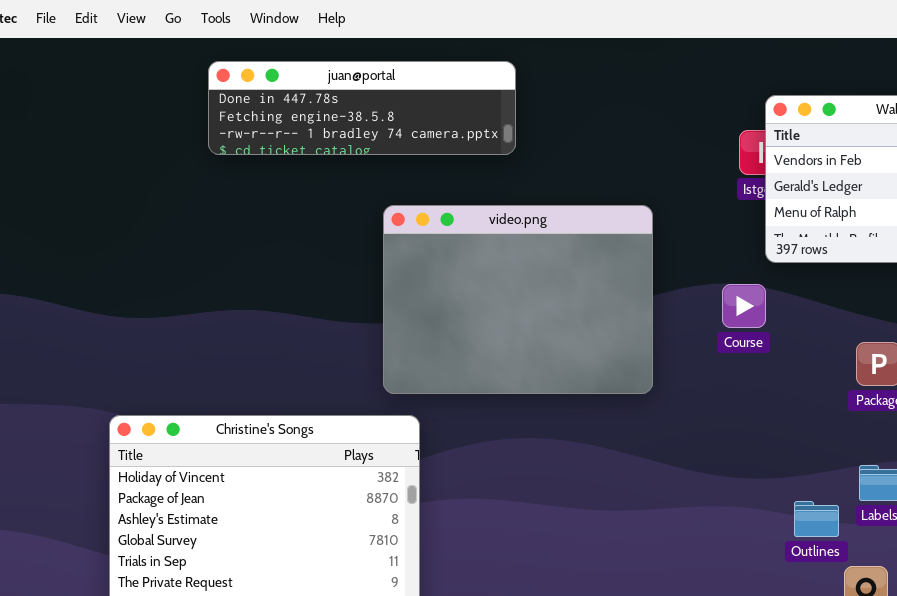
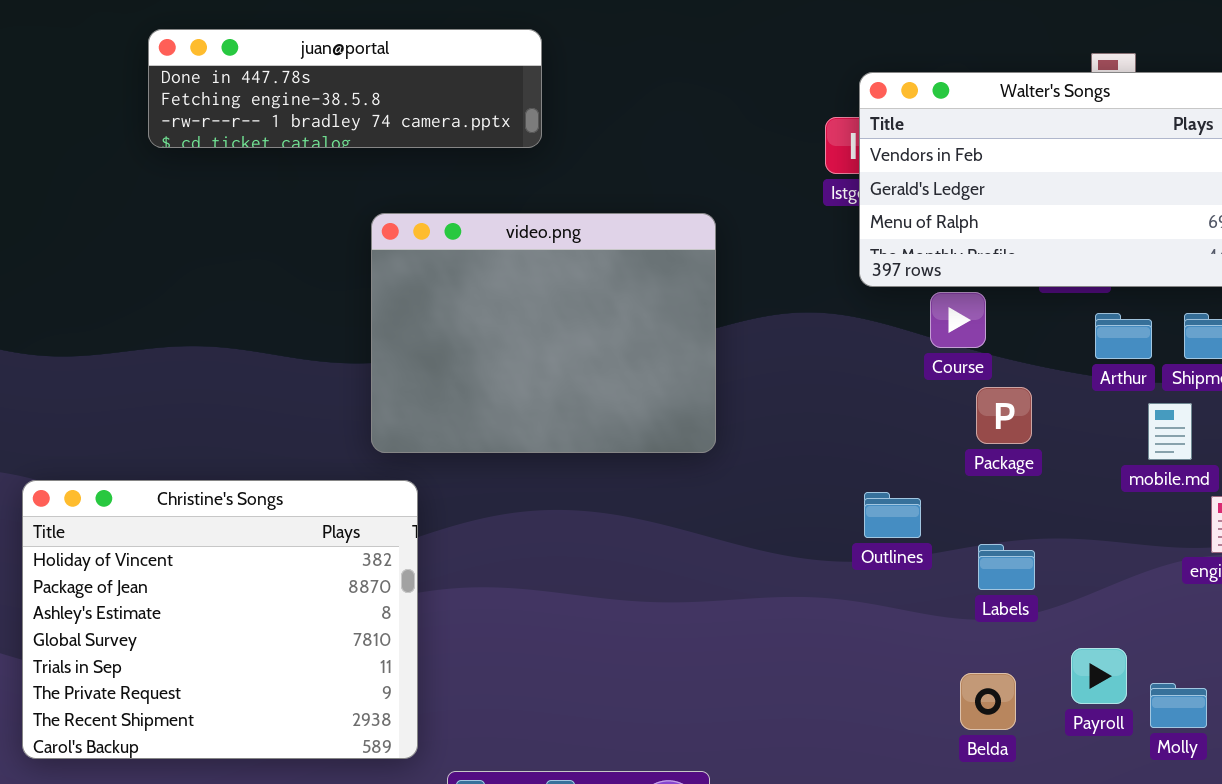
Course: [722,284,766,328] -> [930,292,986,348], moved
Outlines: [794,501,839,537] -> [864,492,921,538], moved

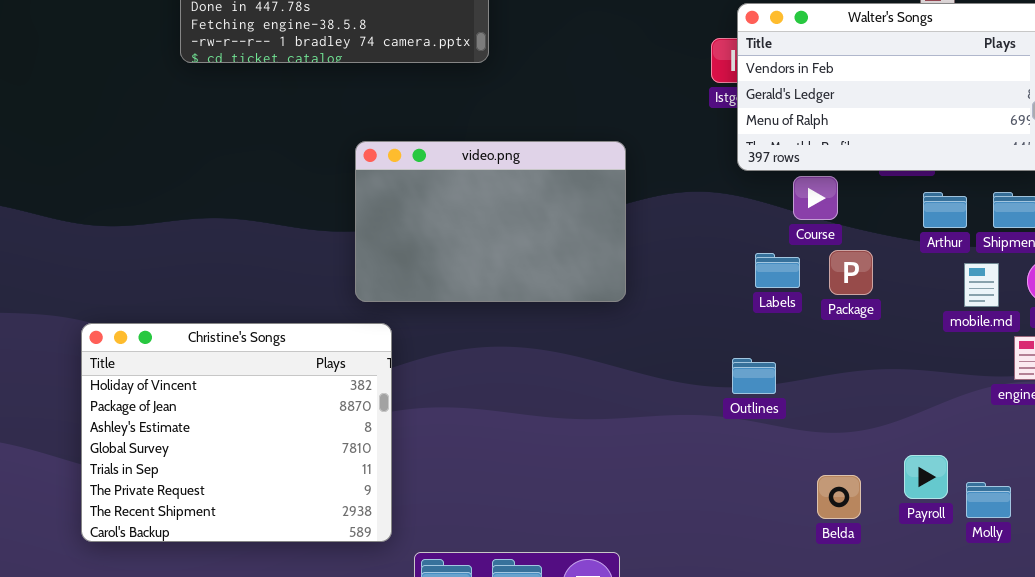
video.png: [371,213,716,453] -> [355,141,626,302], resized
Outlines: [864,492,921,538] -> [732,358,776,394], moved
Labels: [978,544,1035,590] -> [755,253,800,288], moved

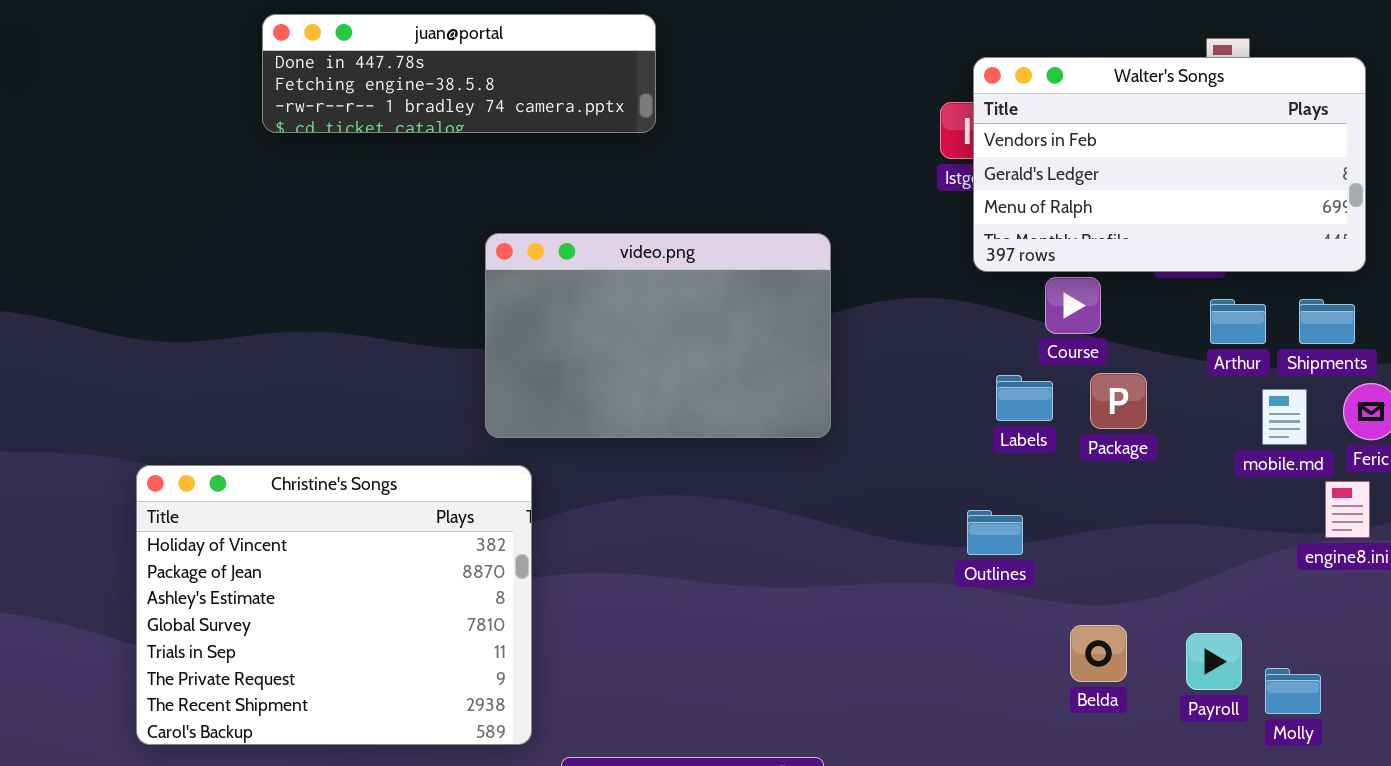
Belda: [817,475,861,519] -> [1070,625,1127,682], moved

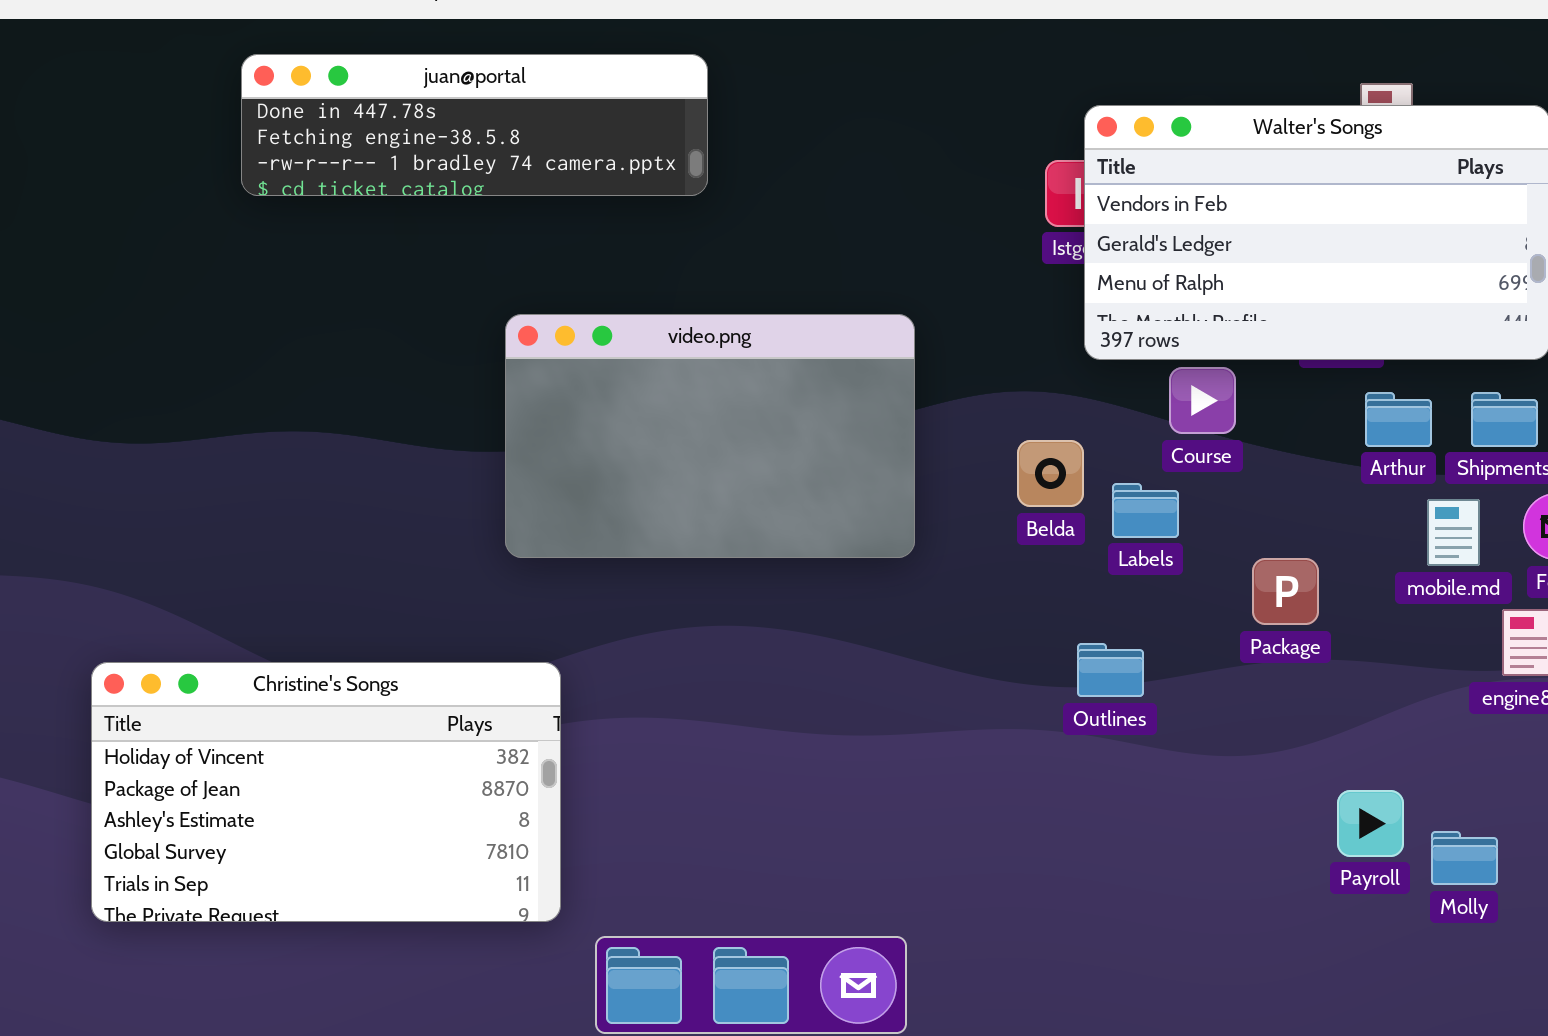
Package: [1090,373,1147,429] -> [1252,558,1319,625], moved
Christine's Songs: [136,465,532,745] -> [91,662,561,922], resized
Belda: [1070,625,1127,682] -> [1017,440,1084,507], moved

